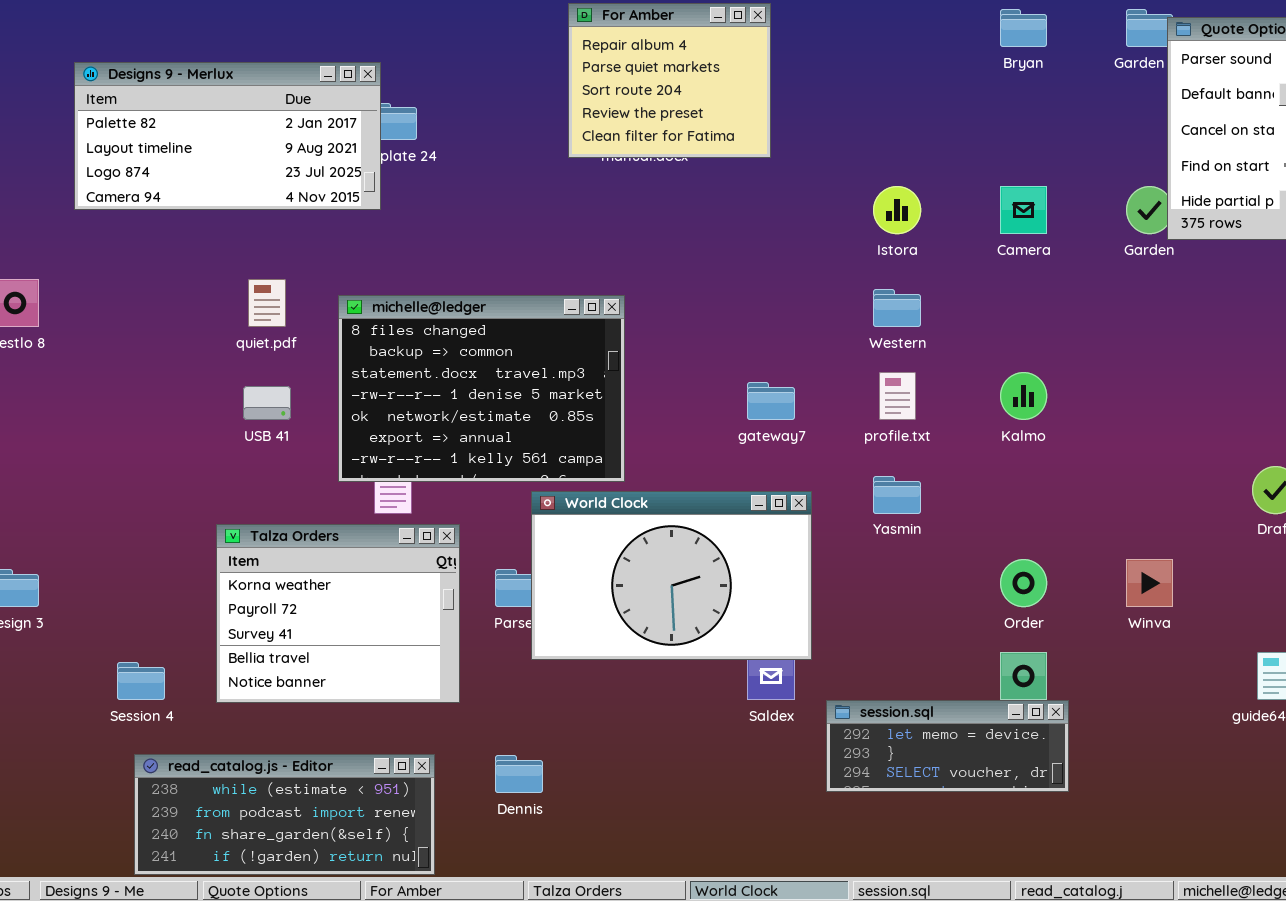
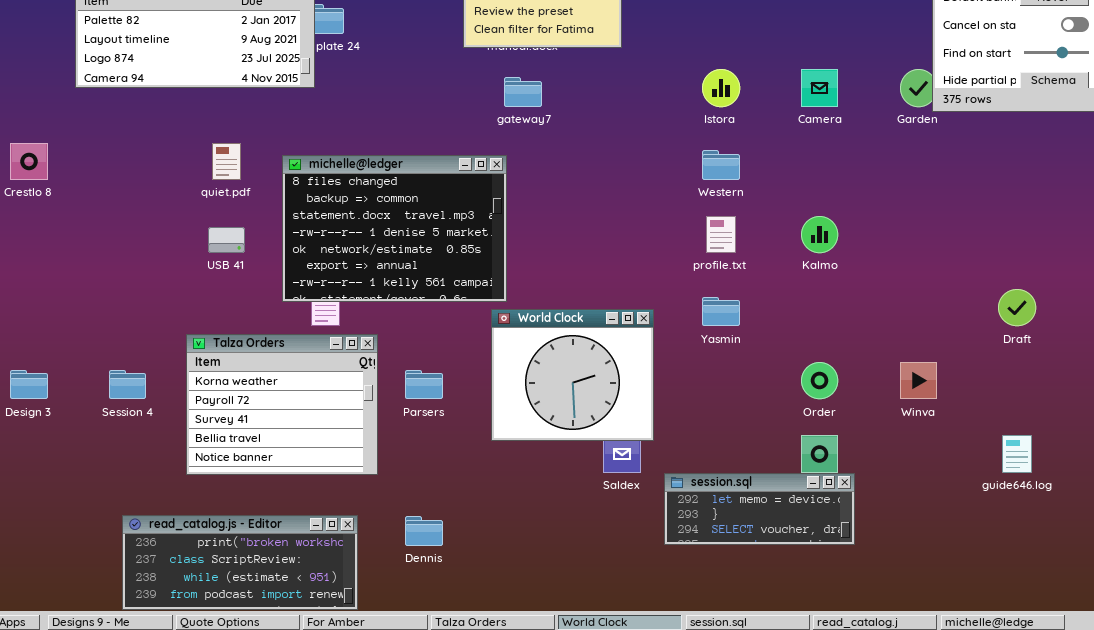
gateway7: [747,382,795,420] -> [504,77,542,107], moved
World Clock: [531,491,812,660] -> [491,309,654,441], resized
Session 4: [117,662,165,700] -> [109,370,146,399], moved
read_catalog.js - Editor: [134,754,435,875] -> [122,515,358,610], scrolled up 2 rows

